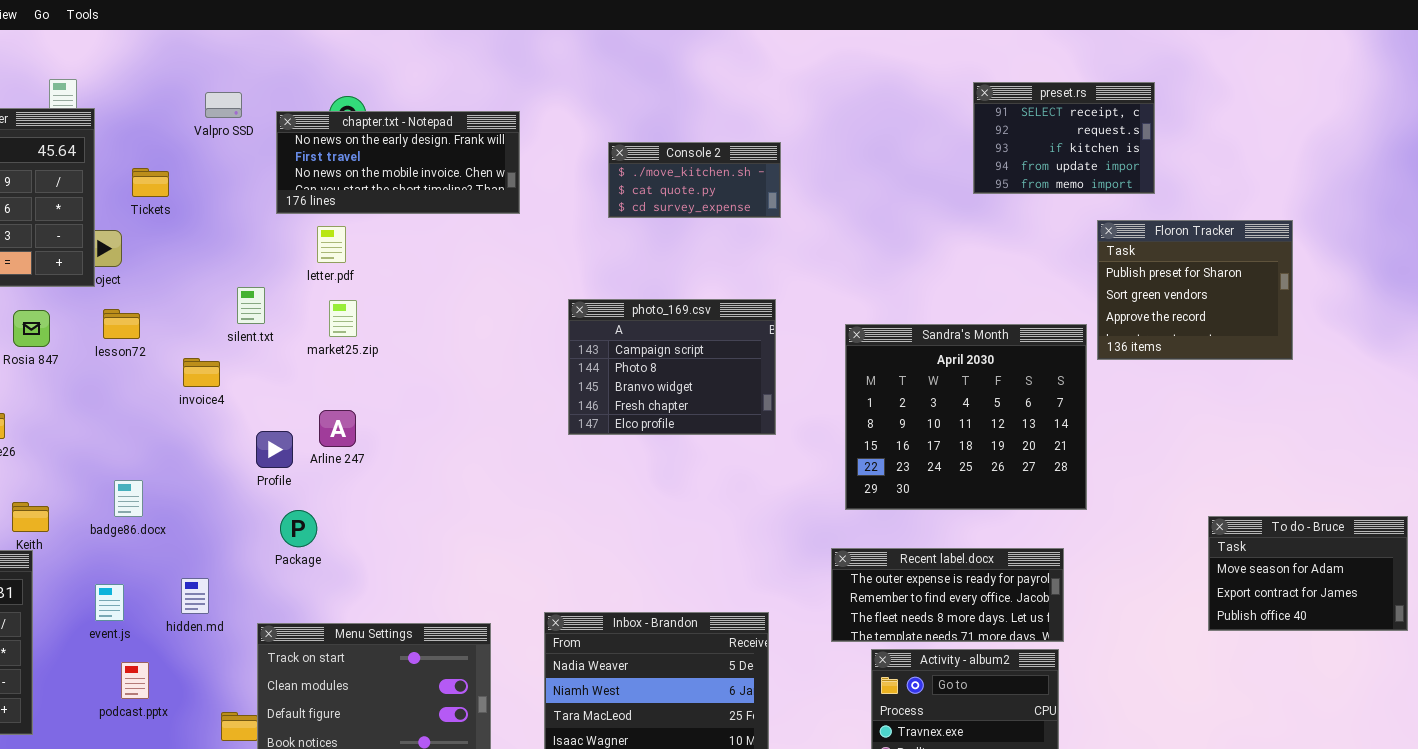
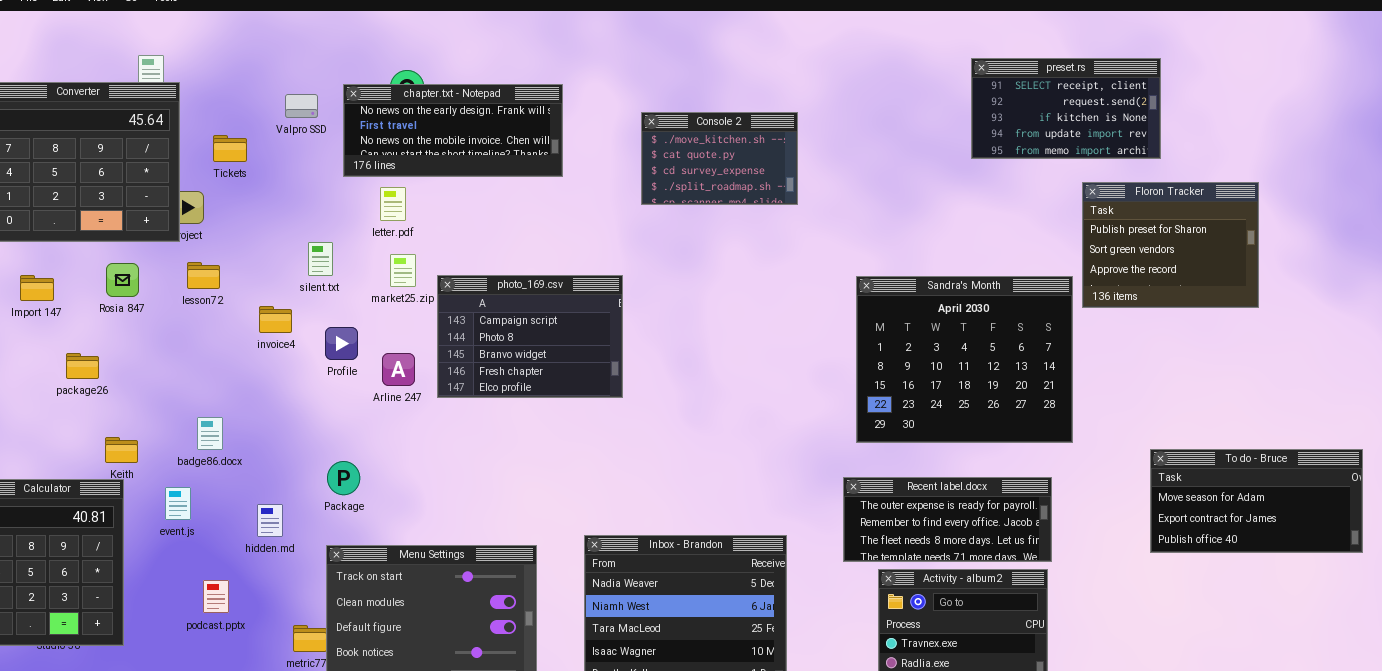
preset.rs: [973,82,1155,194] -> [971,58,1161,159], resized
Valpro SSD: [205,92,242,118] -> [285,94,318,118], moved
Console 2: [608,142,781,218] -> [641,112,798,205], resized
photo_169.csv: [568,299,776,435] -> [437,275,623,398], moved
Profile: [256,431,293,468] -> [325,327,358,360], moved
Package: [280,510,317,547] -> [327,461,360,495], moved
To do - Bruce: [1208,516,1408,631] -> [1150,449,1363,553], resized
event.js: [95,584,124,621] -> [165,487,191,520], moved

